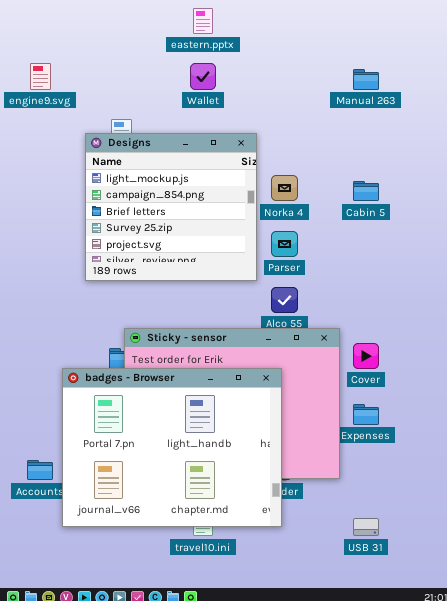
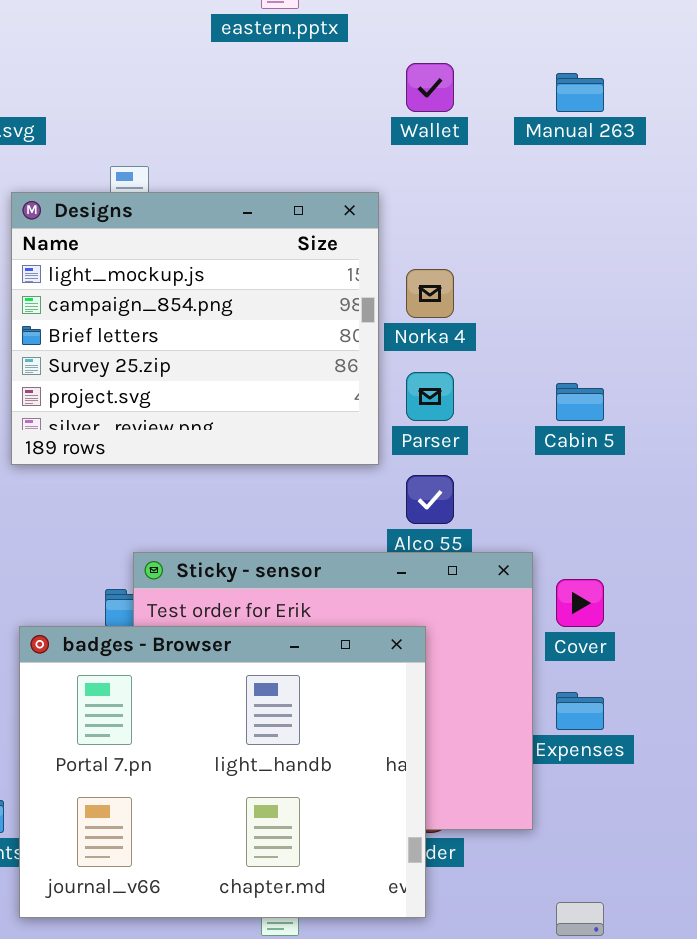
Wallet: [190,63,216,90] -> [406,63,454,112], moved
Designs: [85,133,257,281] -> [11,192,379,465], resized
Cabin 5: [353,181,379,201] -> [556,383,604,421], moved

